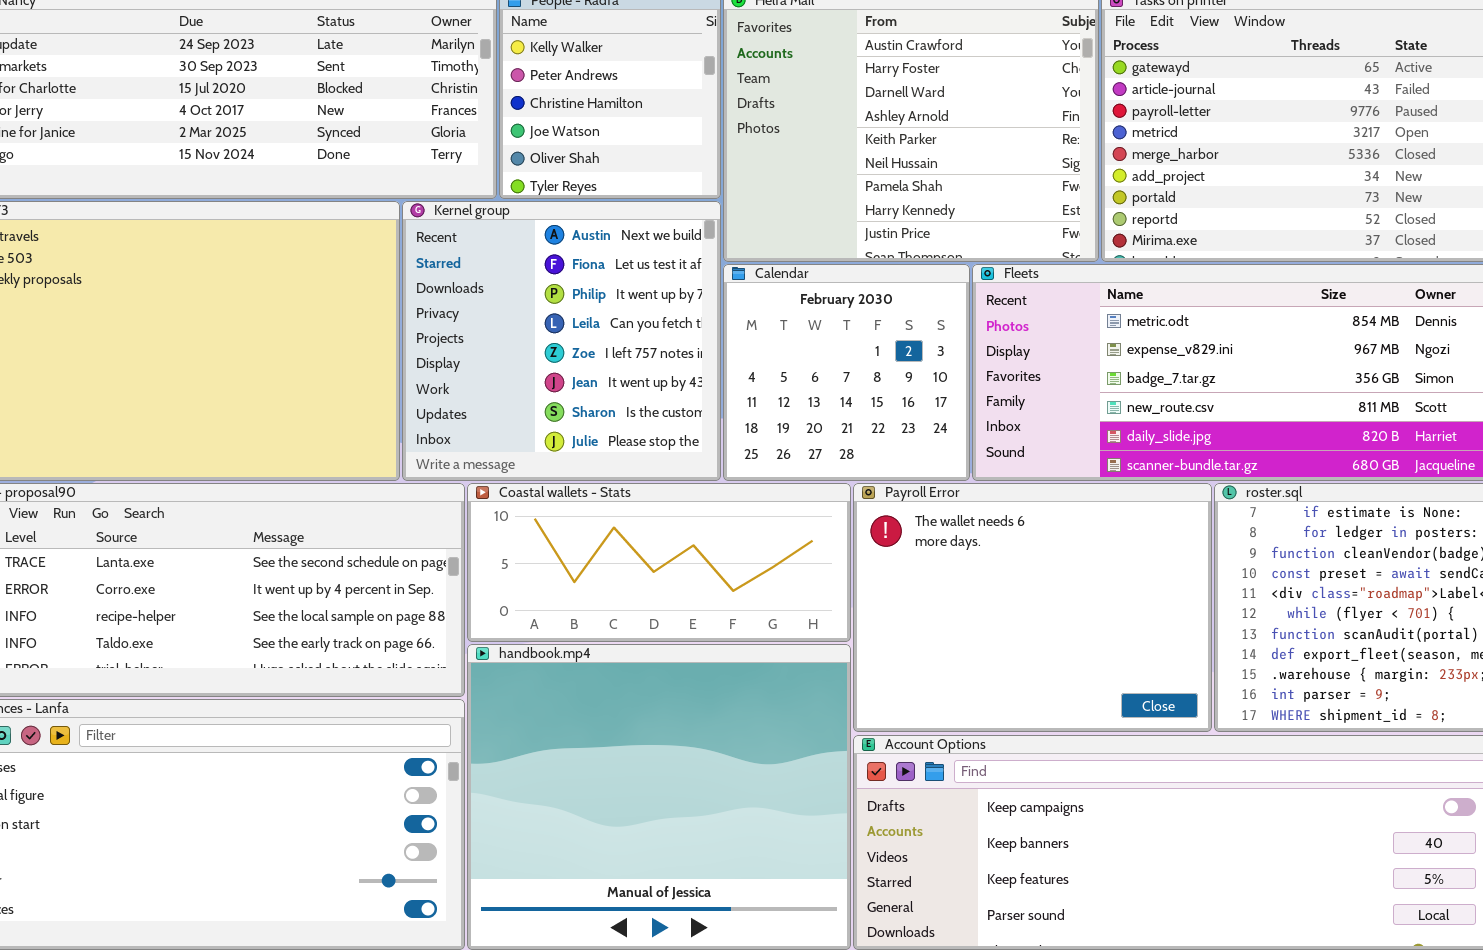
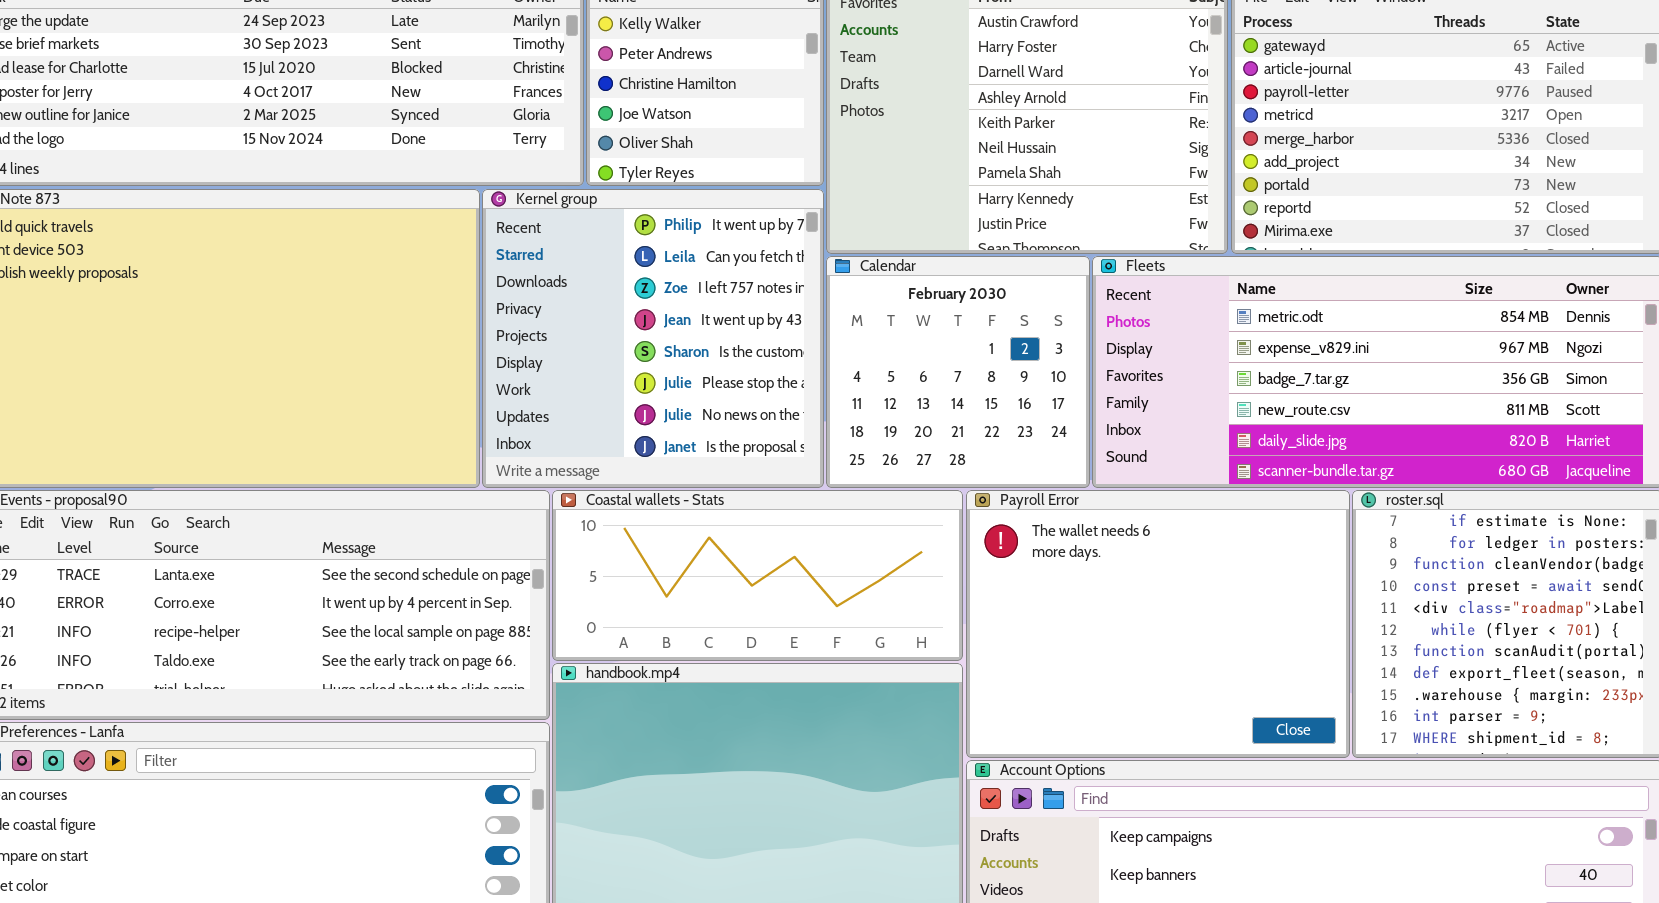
Kernel group: [402,201,721,481] -> [482,189,824,488], scrolled down 2 rows

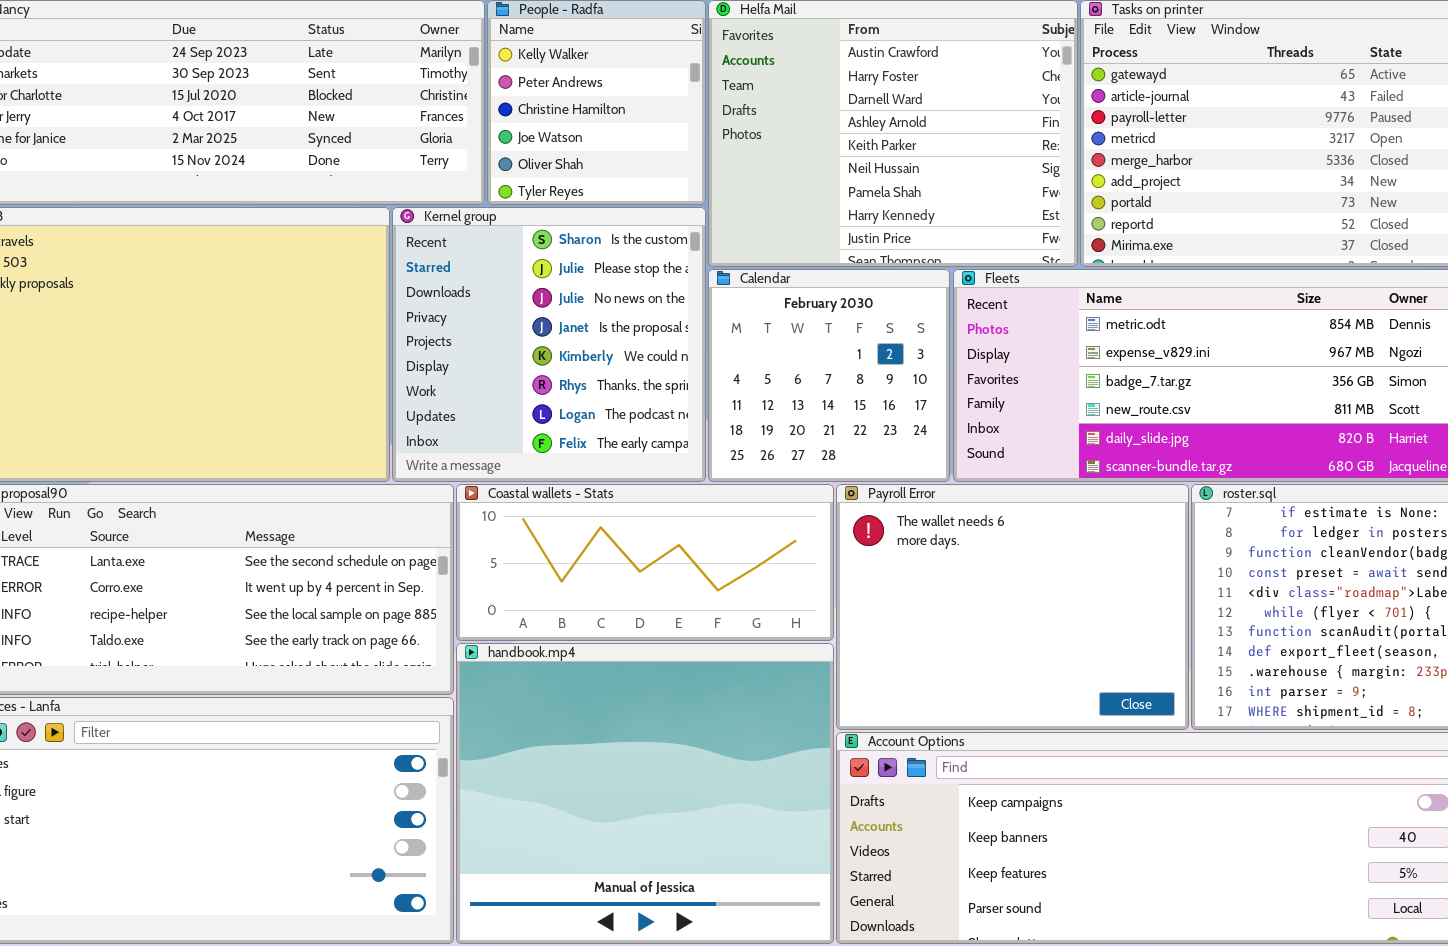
Kernel group: [482,189,824,488] -> [392,207,706,482], scrolled down 4 rows

